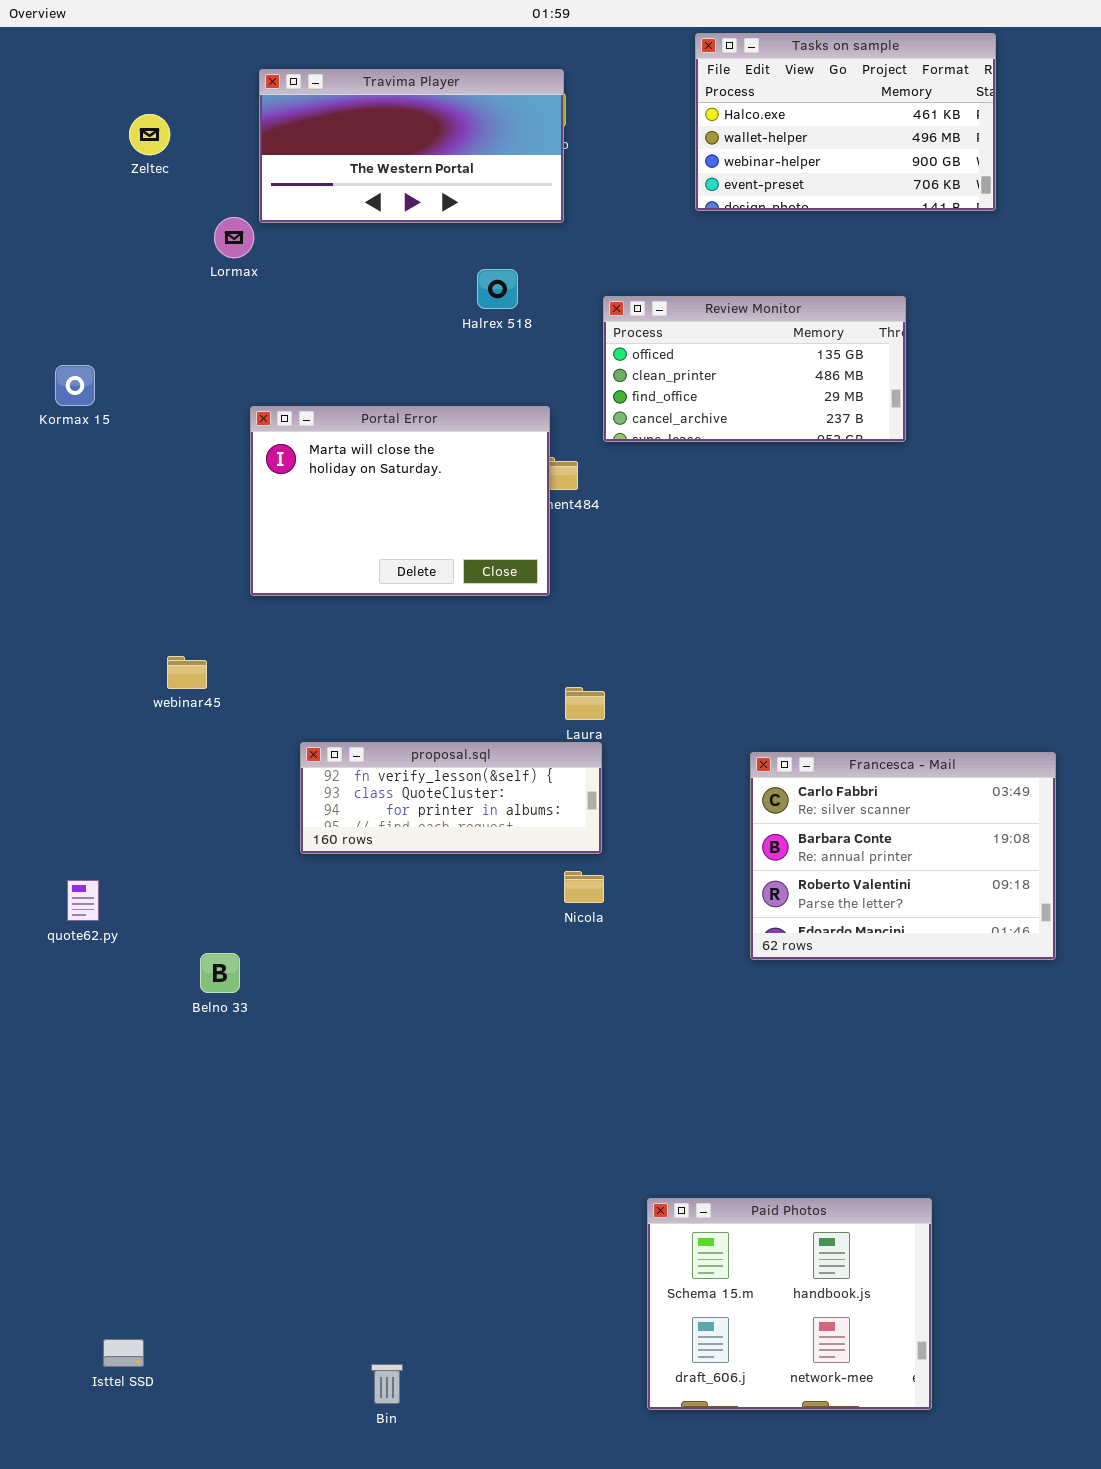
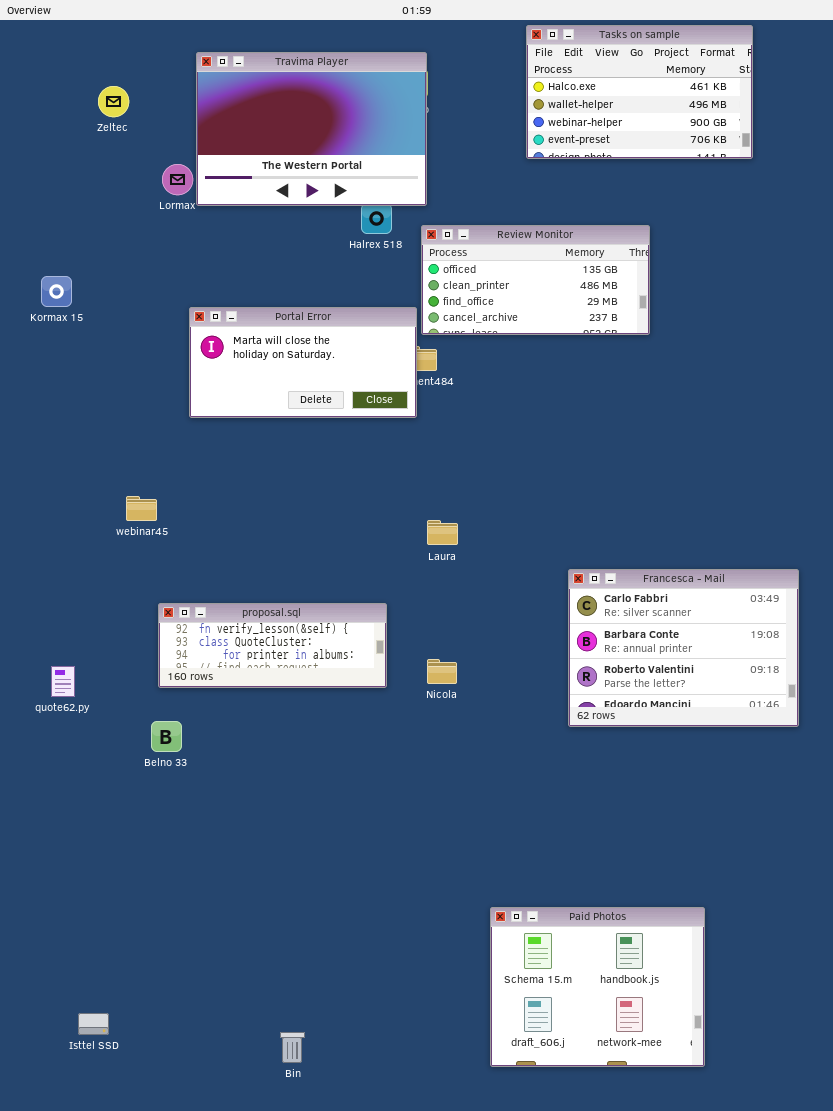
Travima Player: [259,69,564,223] -> [196,52,427,206], resized
Review Monitor: [603,296,906,442] -> [421,225,650,335], moved
Portal Error: [250,406,550,596] -> [189,307,417,418], resized
proposal.sql: [300,742,602,854] -> [158,603,387,688], moved

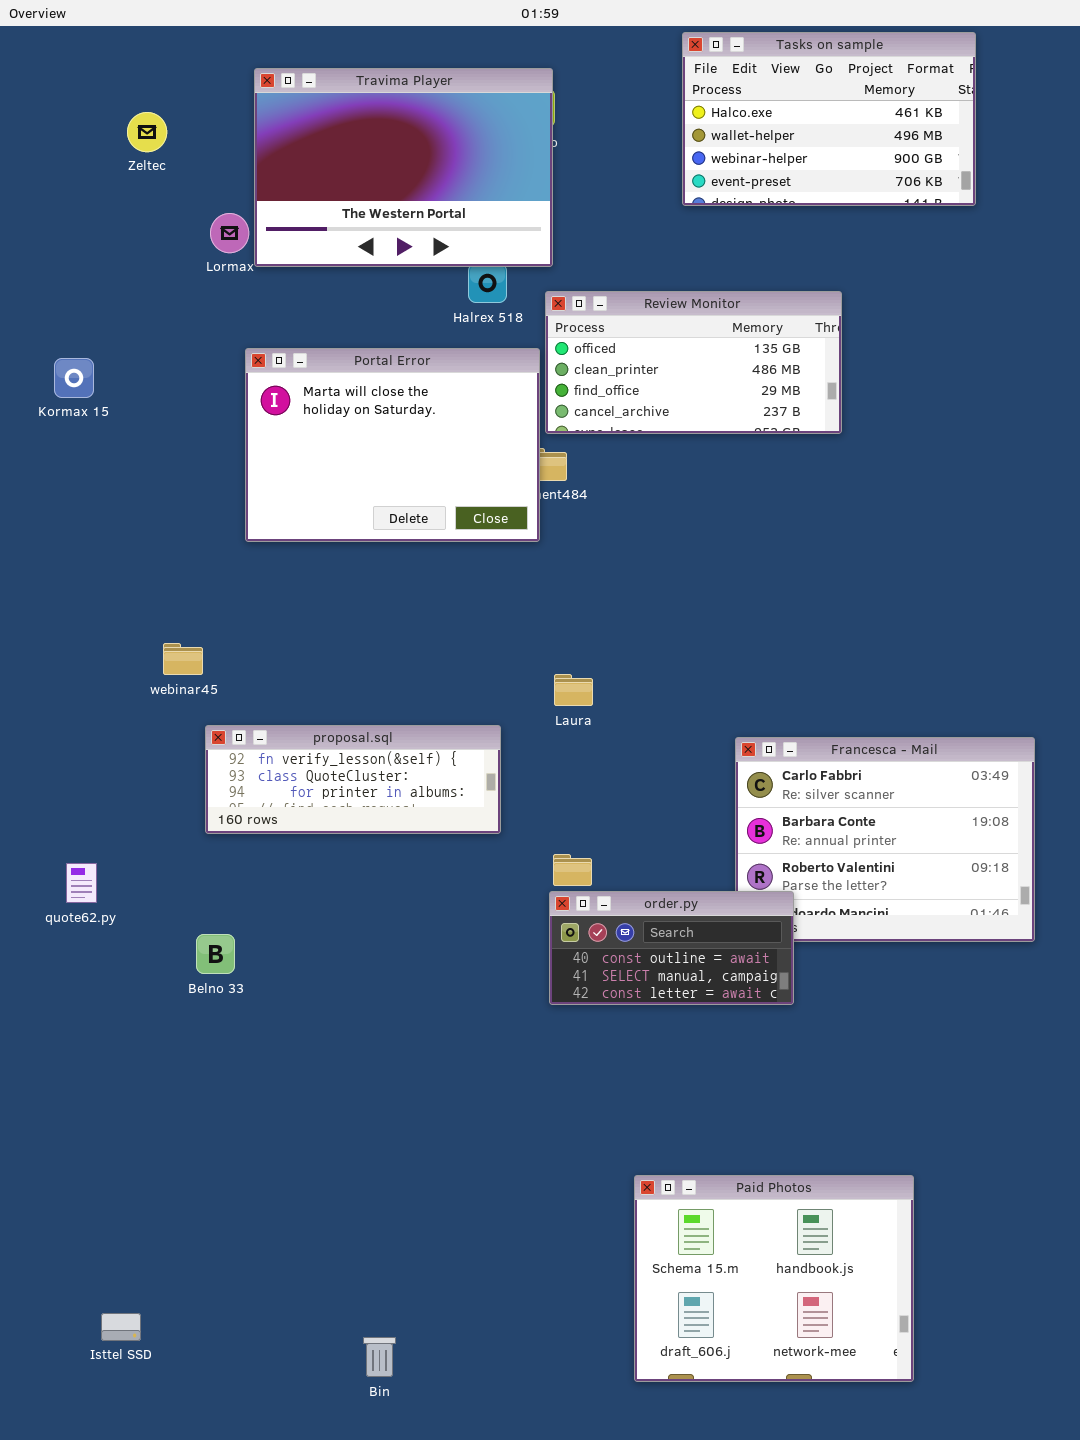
Portal Error: [189,307,417,418] -> [245,348,540,542], resized
proposal.sql: [158,603,387,688] -> [205,725,501,834], moved
order.py: none -> [549,891,794,1005], opened

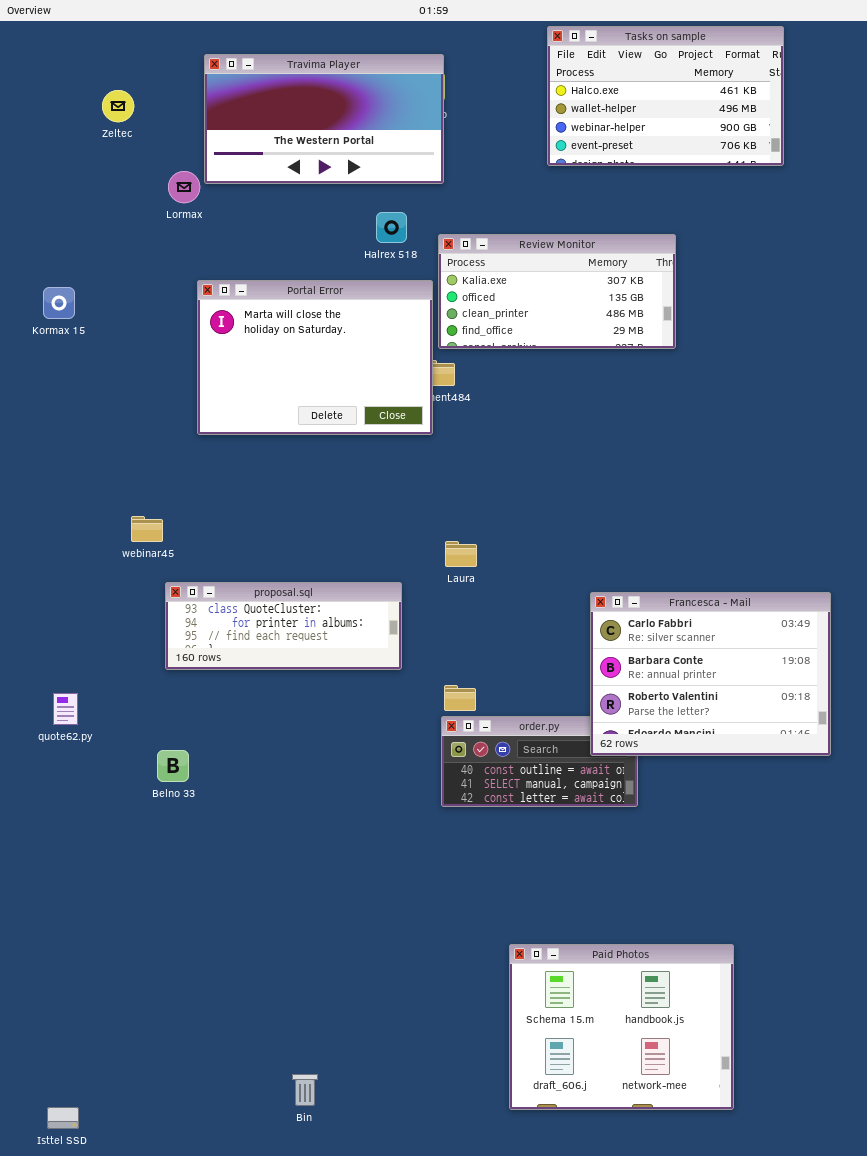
Travima Player: [254,68,553,267] -> [204,54,444,184], resized
Review Monitor: [545,291,842,434] -> [438,234,676,349], scrolled up 1 row
proposal.sql: [205,725,501,834] -> [165,582,402,670], scrolled down 1 row
Francesca - Mail: [735,737,1035,942] -> [590,592,831,756], raised
Isttel SSD: [101,1313,141,1341] -> [47,1107,79,1129], moved

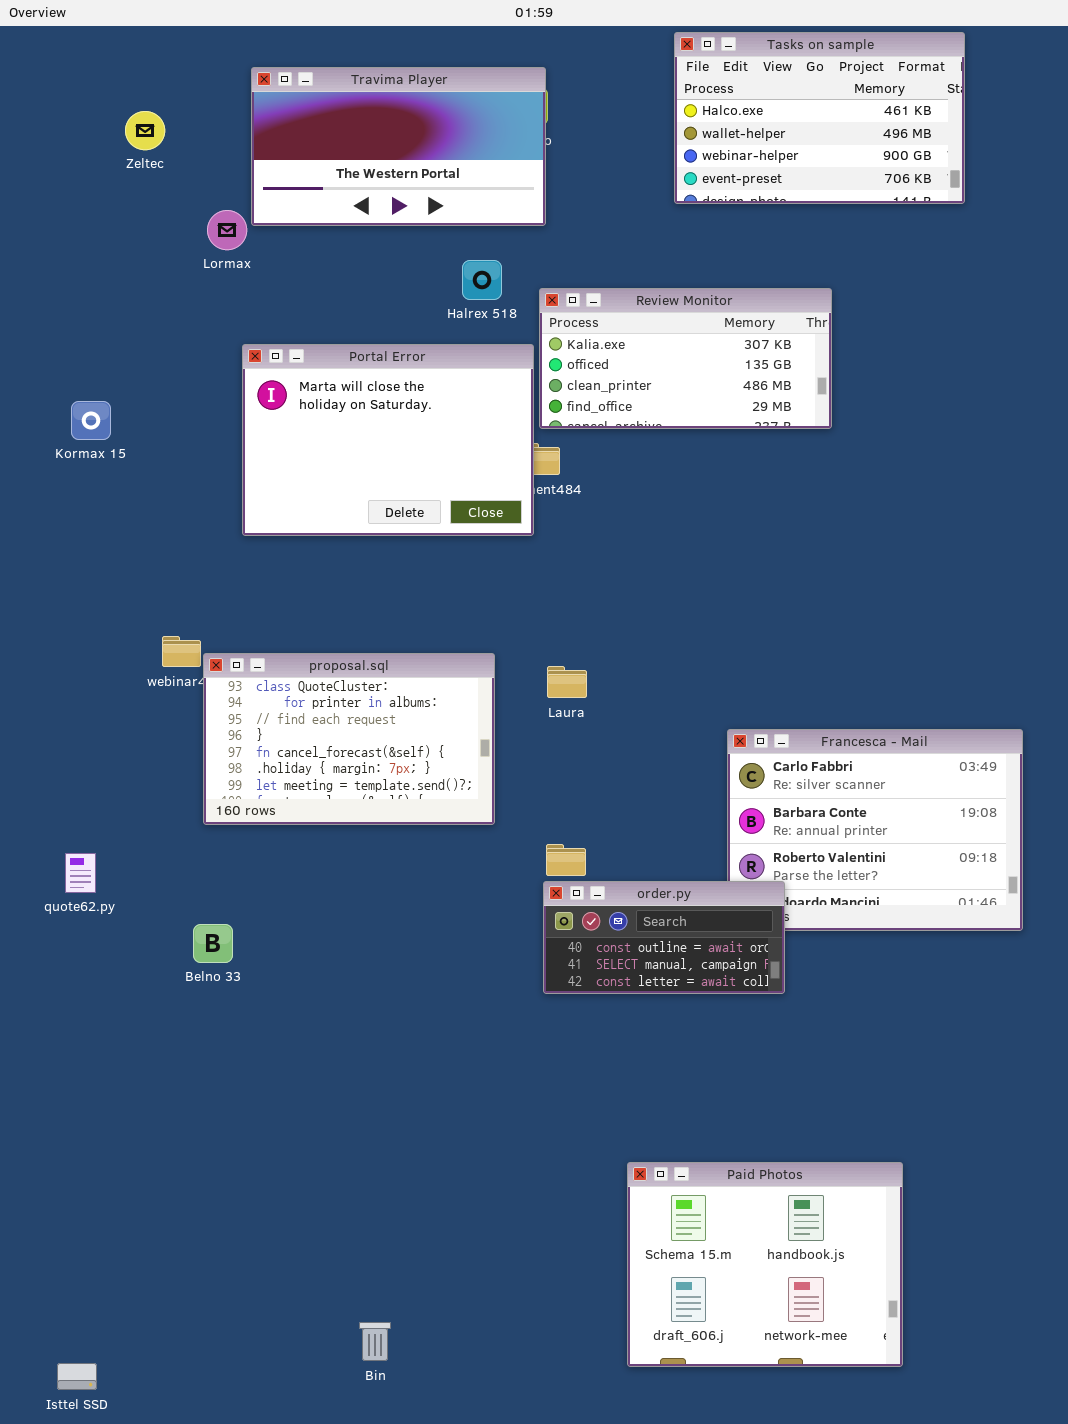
Kormax 15: [43,287,75,319] -> [71,401,111,440], moved
proposal.sql: [165,582,402,670] -> [203,653,495,825], resized
order.py: [441,716,638,807] -> [543,881,785,994], raised

